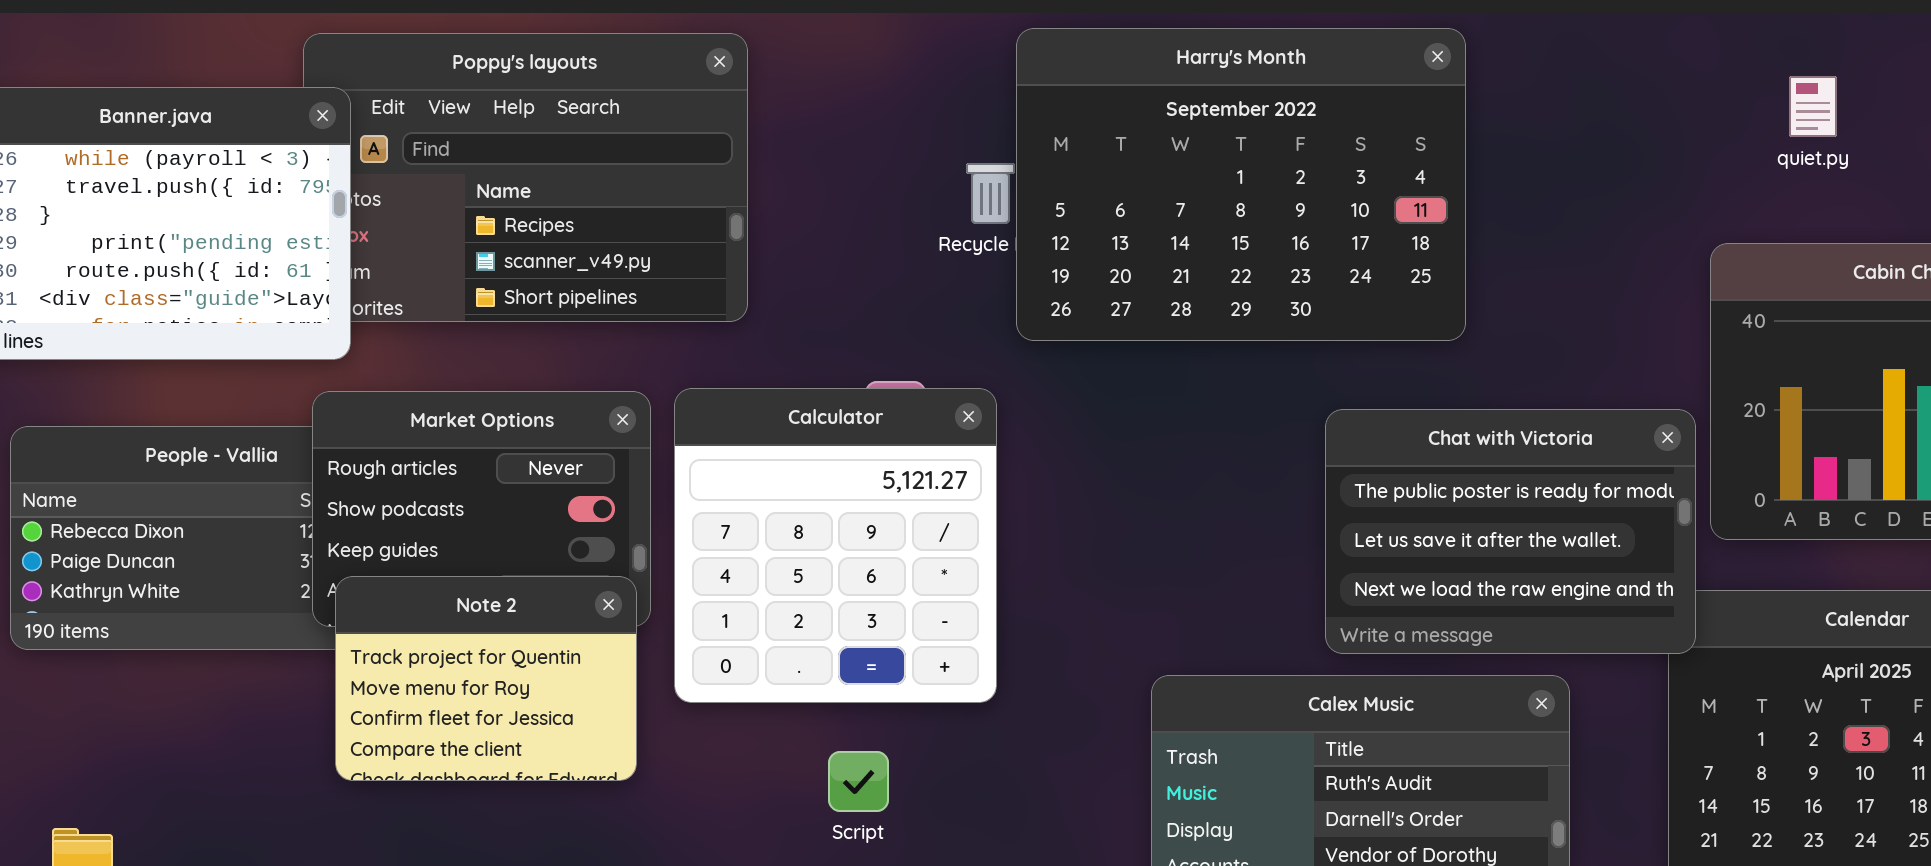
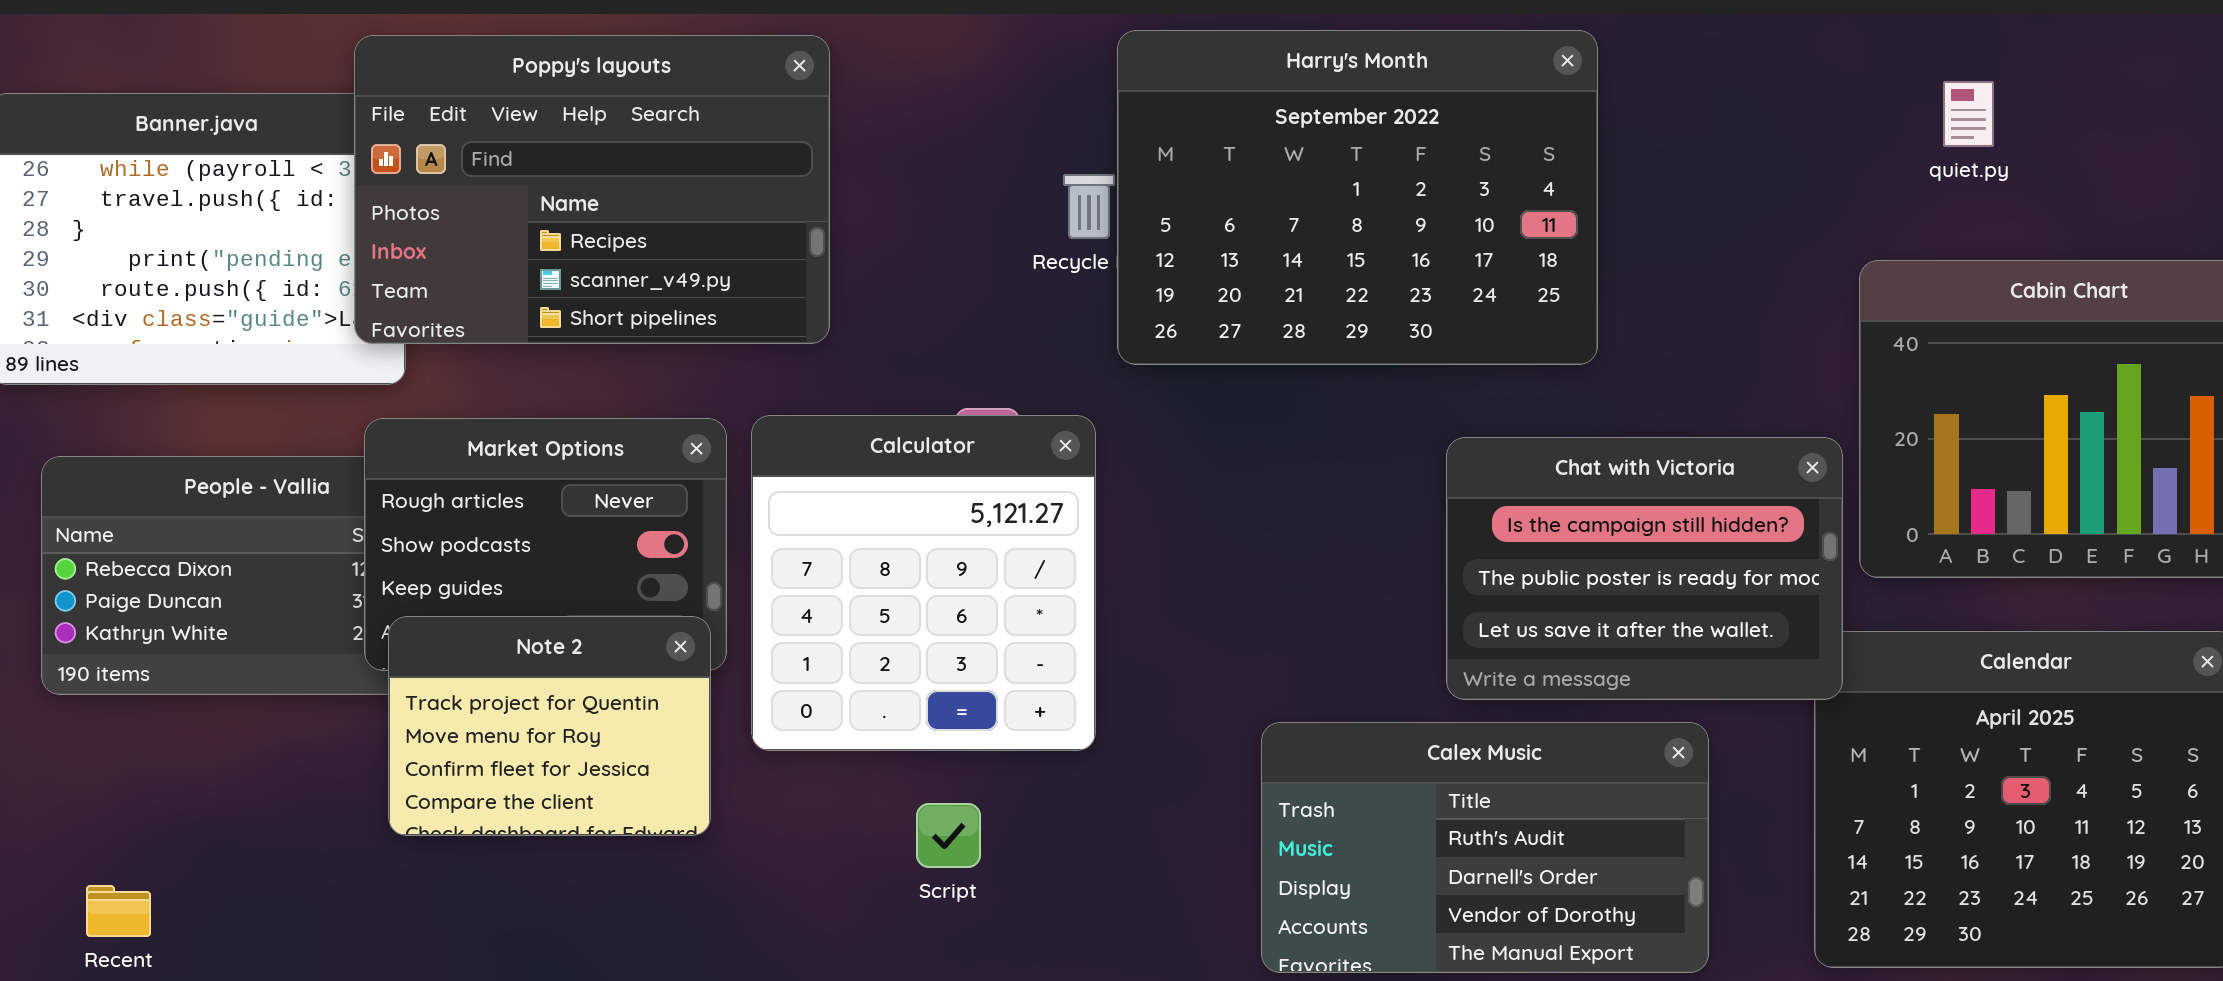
Poppy's layouts: [303,33,748,322] -> [354,35,830,344], raised
Chat with Victoria: [1325,409,1696,654] -> [1446,437,1843,700], scrolled up 1 row

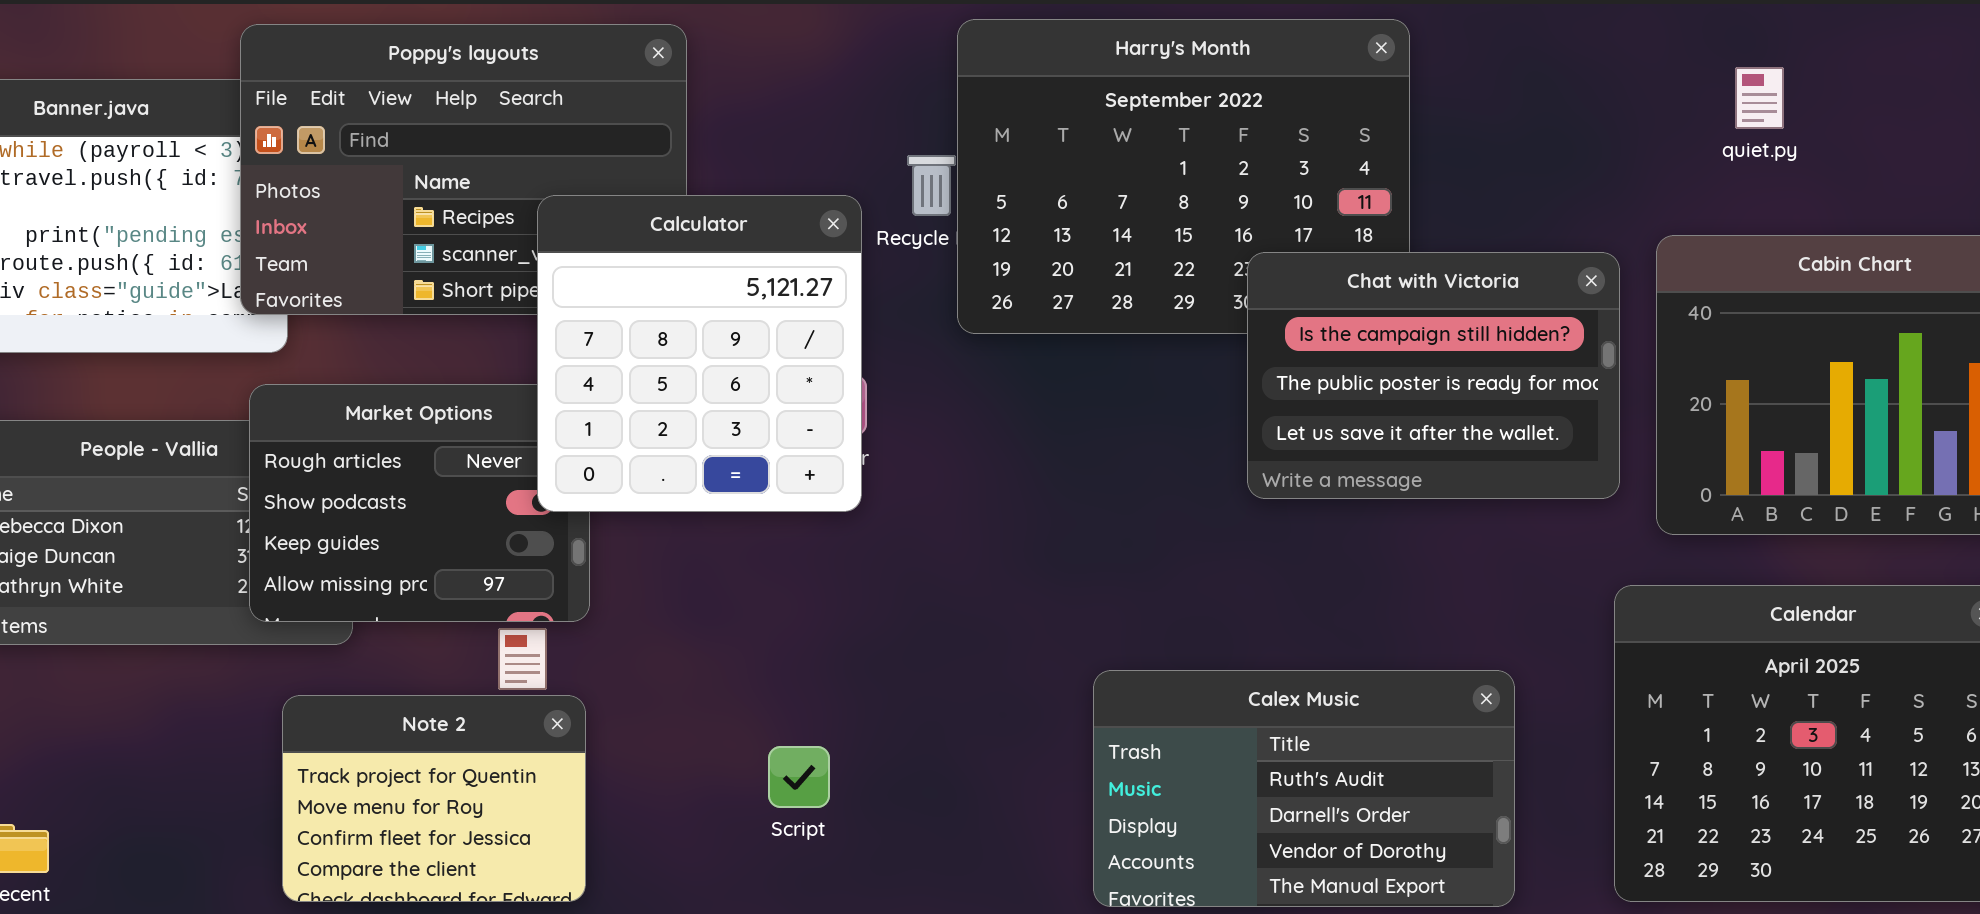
Calculator: [751,415,1096,751] -> [537,195,862,512], moved
Chat with Victoria: [1446,437,1843,700] -> [1247,252,1620,499], moved
Note 2: [388,616,711,836] -> [282,695,586,902], moved

